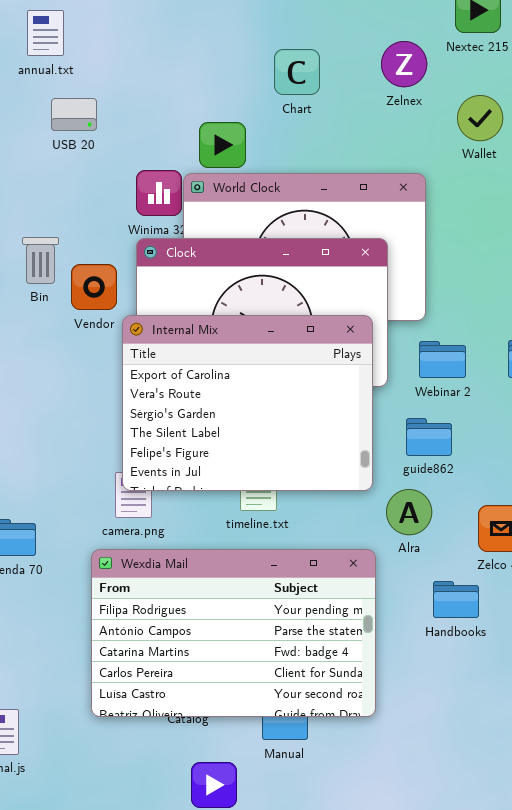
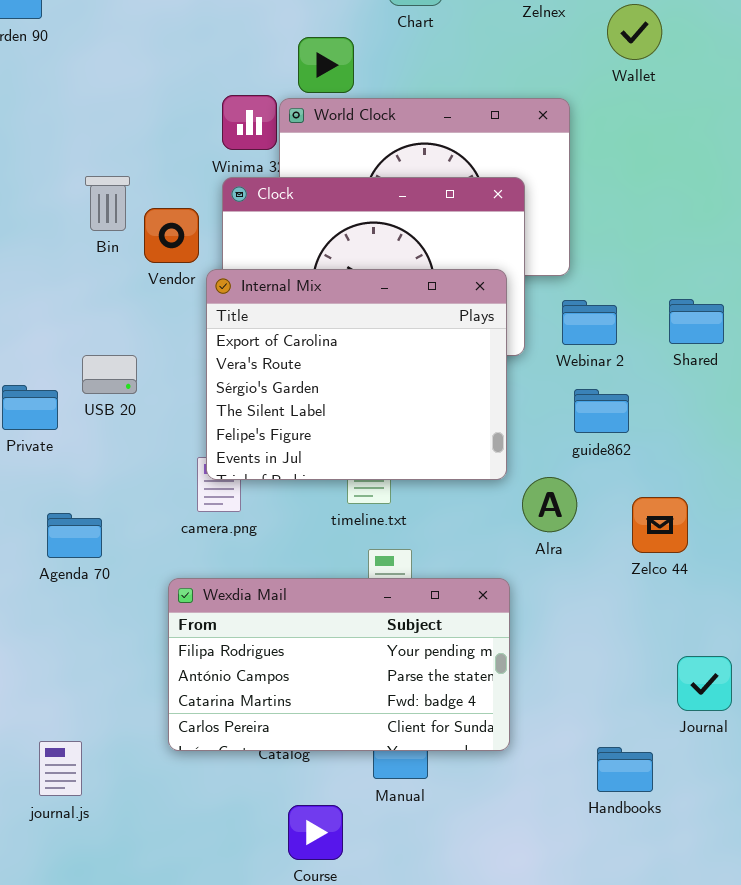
USB 20: [51,98,97,131] -> [82,355,137,394], moved
guide862: [406,418,452,456] -> [574,389,629,433], moved
Wexdia Mail: [91,549,376,717] -> [168,578,510,751], resized
Handbooks: [433,581,479,618] -> [597,747,653,792], moved

